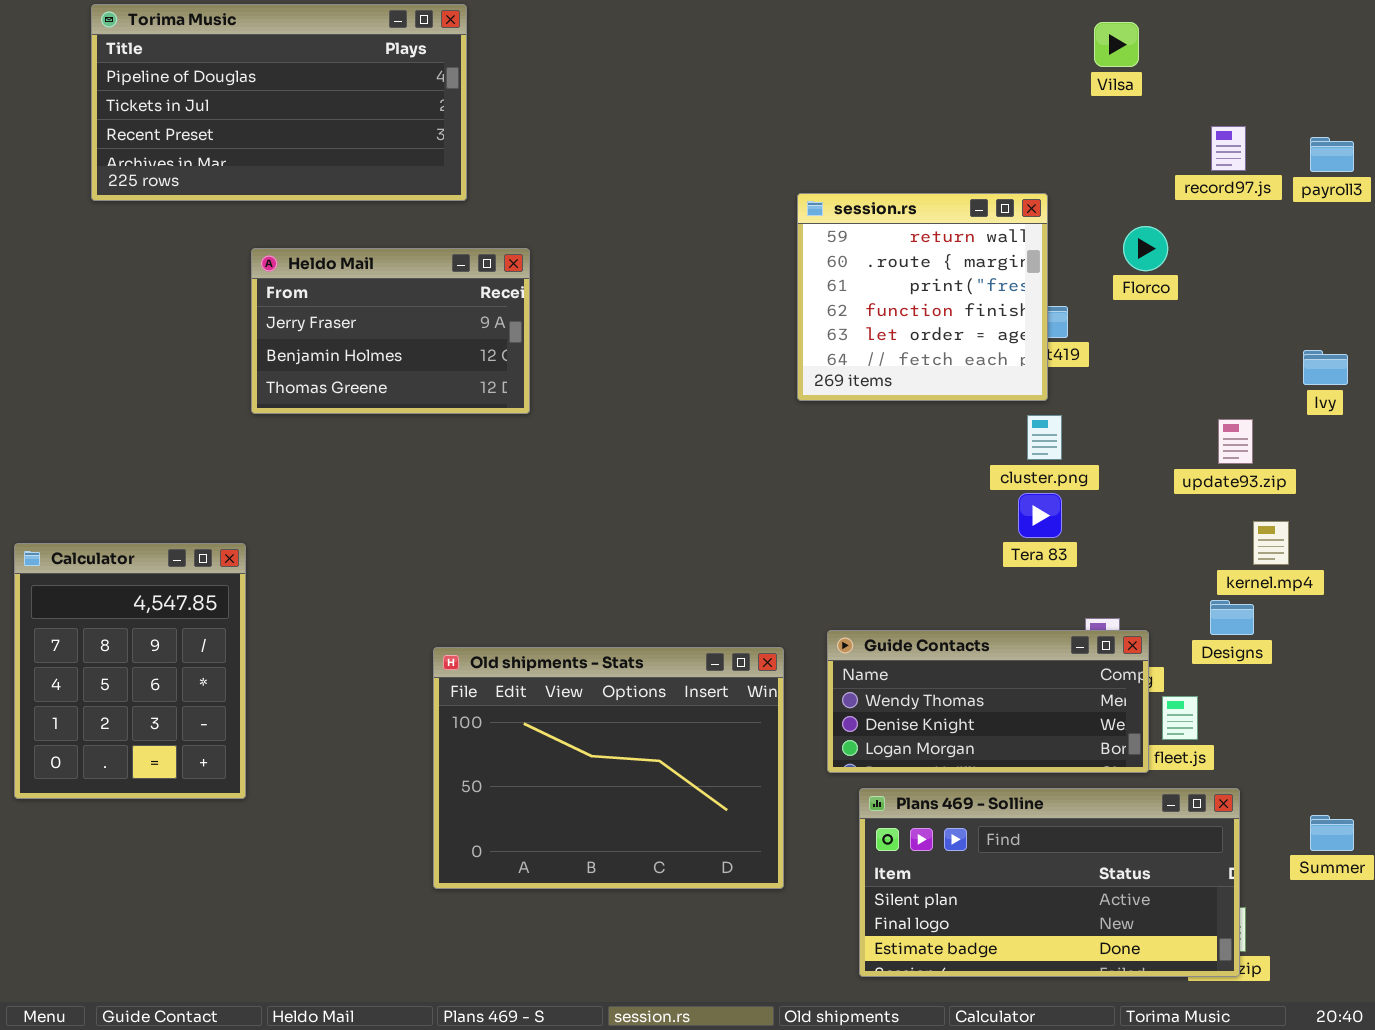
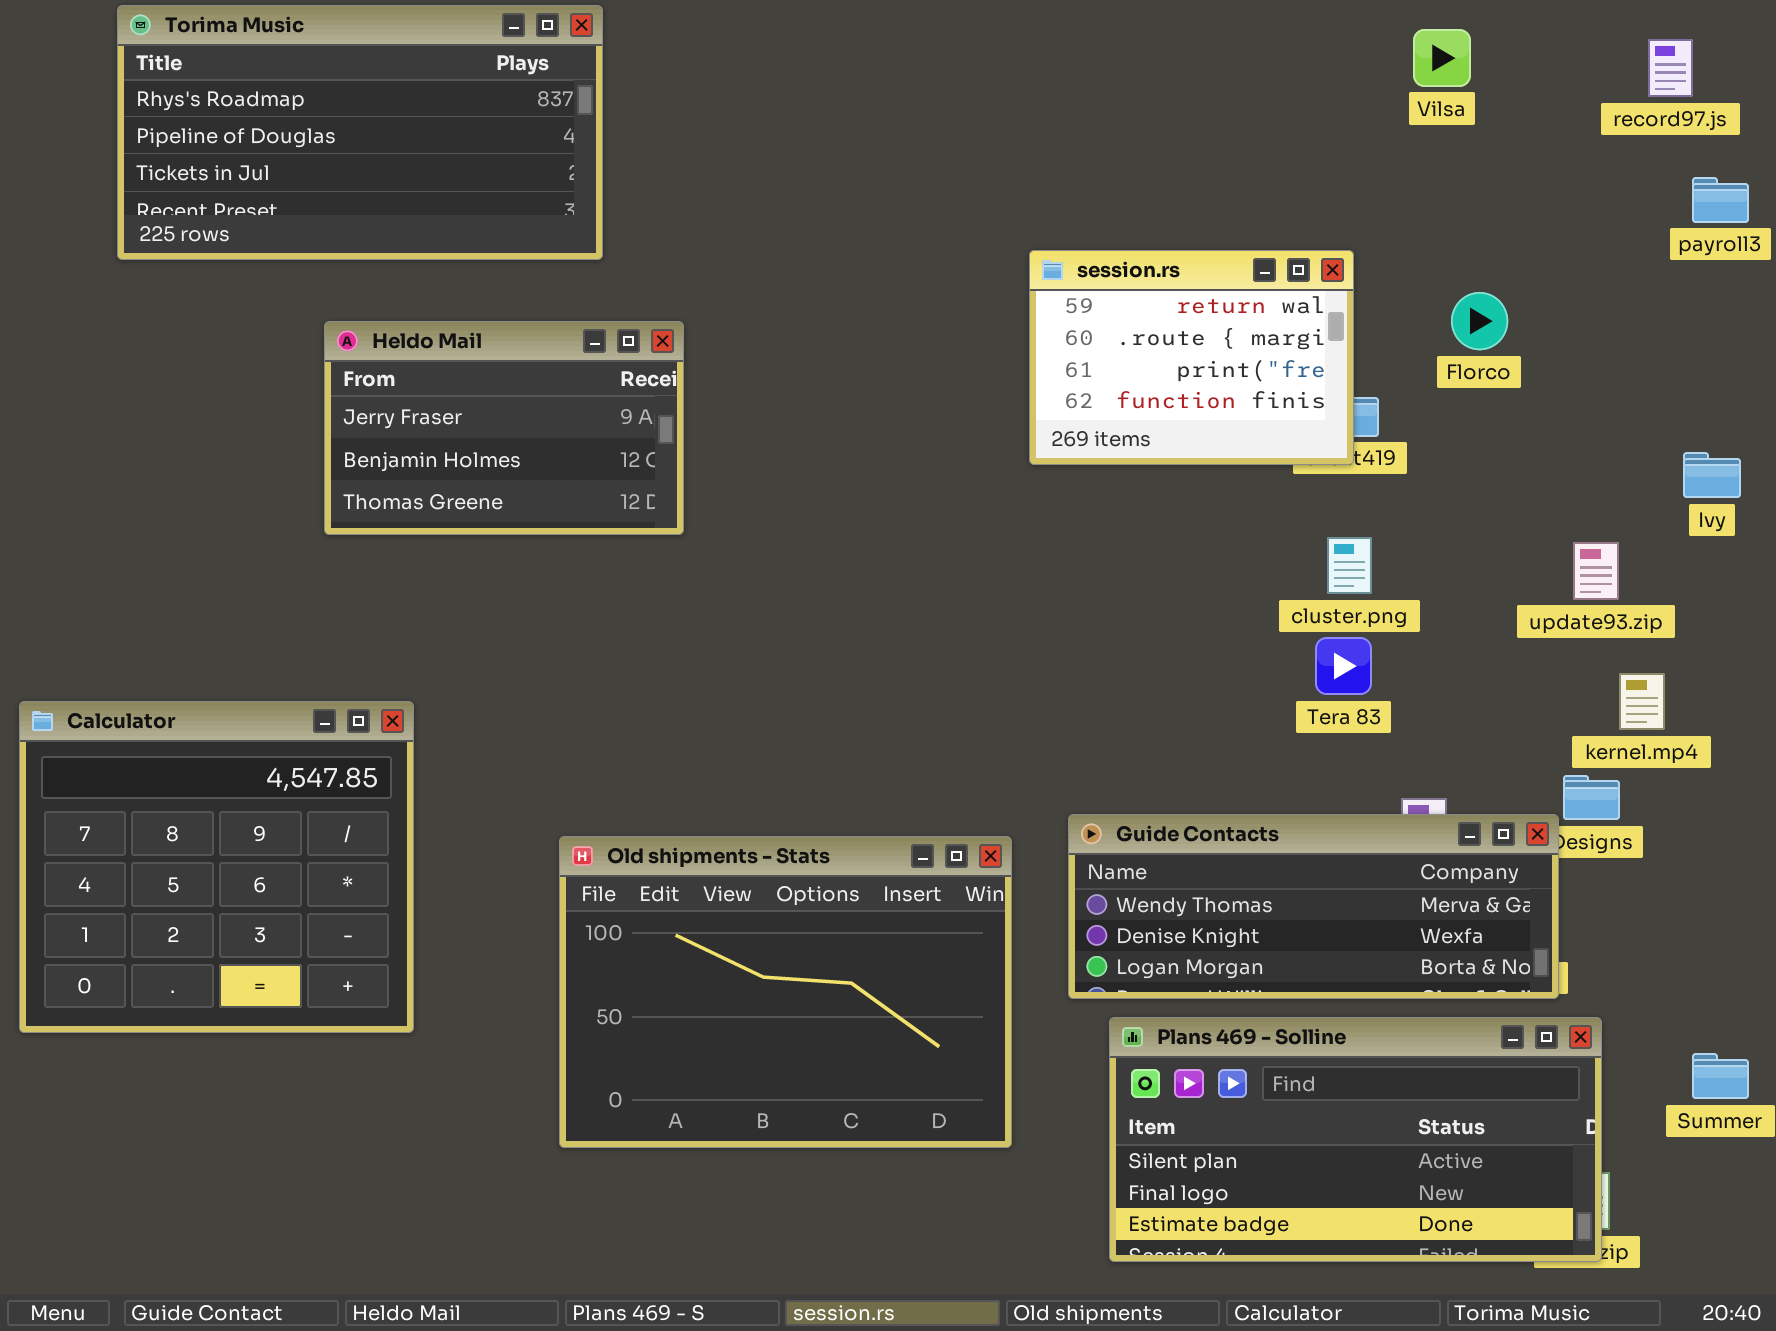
Torima Music: [91,4,467,201] -> [117,5,603,260], scrolled up 1 row
record97.js: [1211,126,1246,171] -> [1648,39,1693,97], moved
session.rs: [797,193,1048,401] -> [1029,250,1354,465], resized
Calculator: [14,543,246,799] -> [19,701,414,1033], resized
Guide Contacts: [827,630,1149,773] -> [1068,814,1559,999], resized

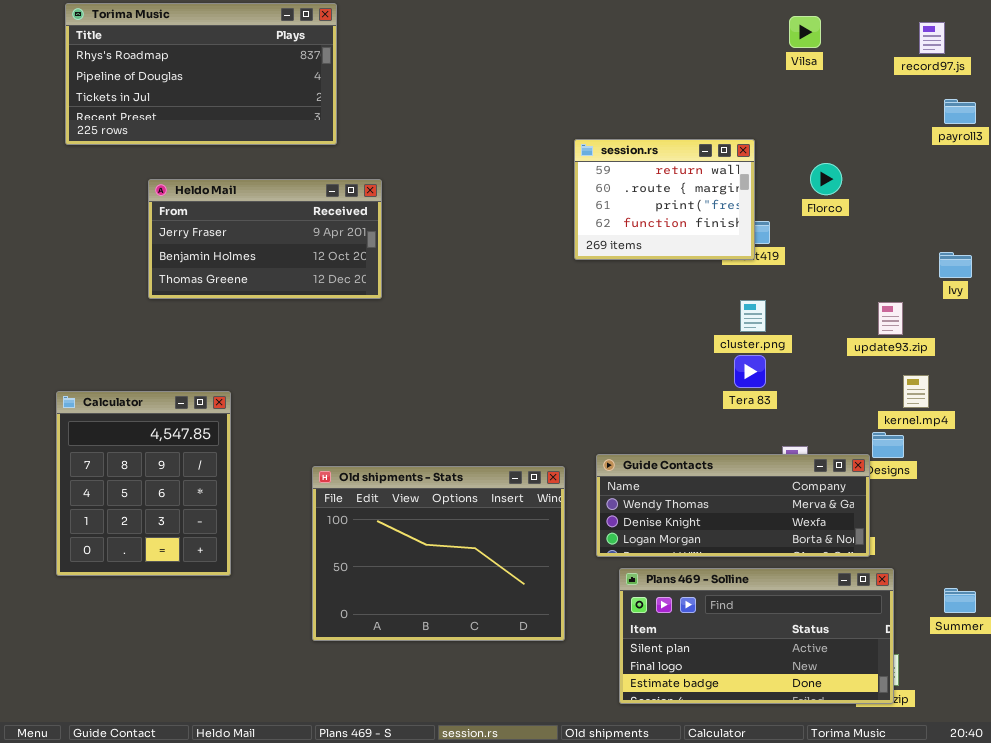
Heldo Mail: [324,321,684,535] -> [148,179,382,299], resized
Calculator: [19,701,414,1033] -> [56,391,231,576], resized

